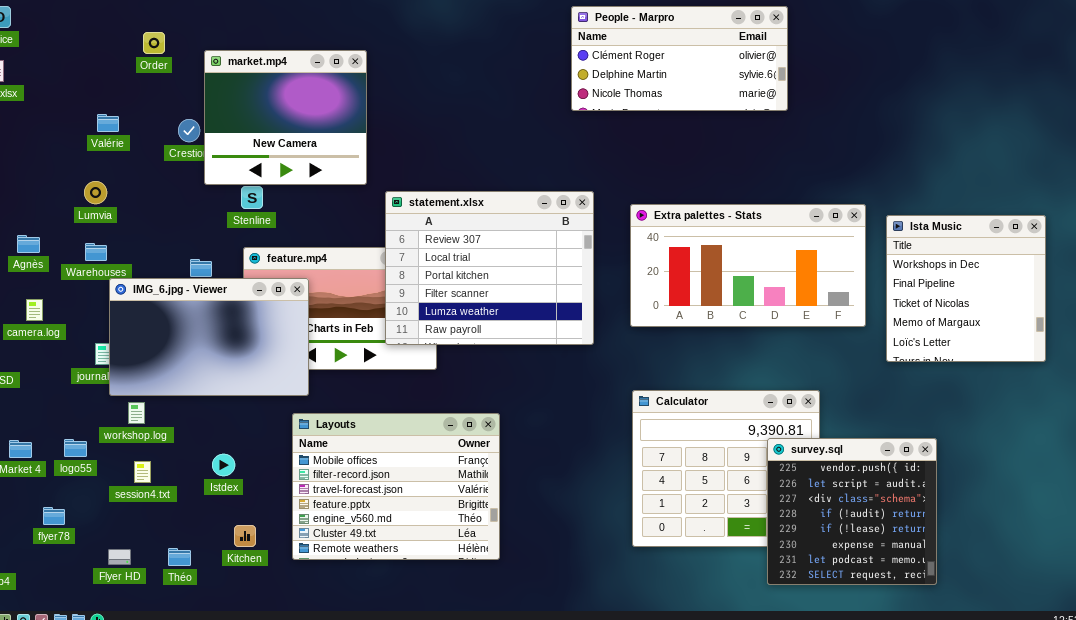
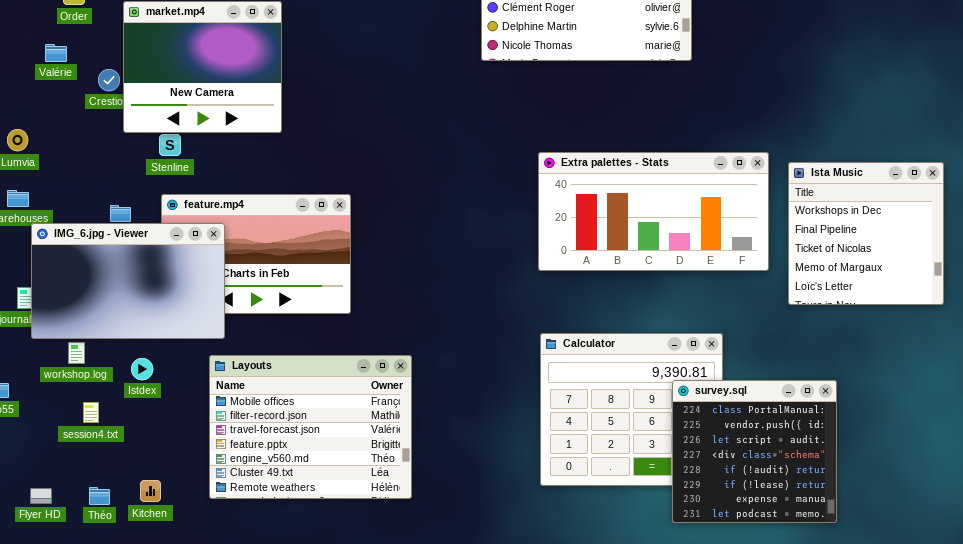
Valérie: [97,114,119,132] -> [45,44,67,62], moved
statement.xlsx: [385,191,594,345] -> none, closed
workshop.log: [128,402,145,424] -> [68,342,85,364], moved
survey.sql: [767,438,937,585] -> [672,380,837,523], scrolled up 1 row
Istdex: [212,454,235,476] -> [131,358,153,380], moved
session4.txt: [134,461,151,483] -> [83,402,99,423], moved
Kitchen: [234,525,256,547] -> [140,480,161,502], moved

